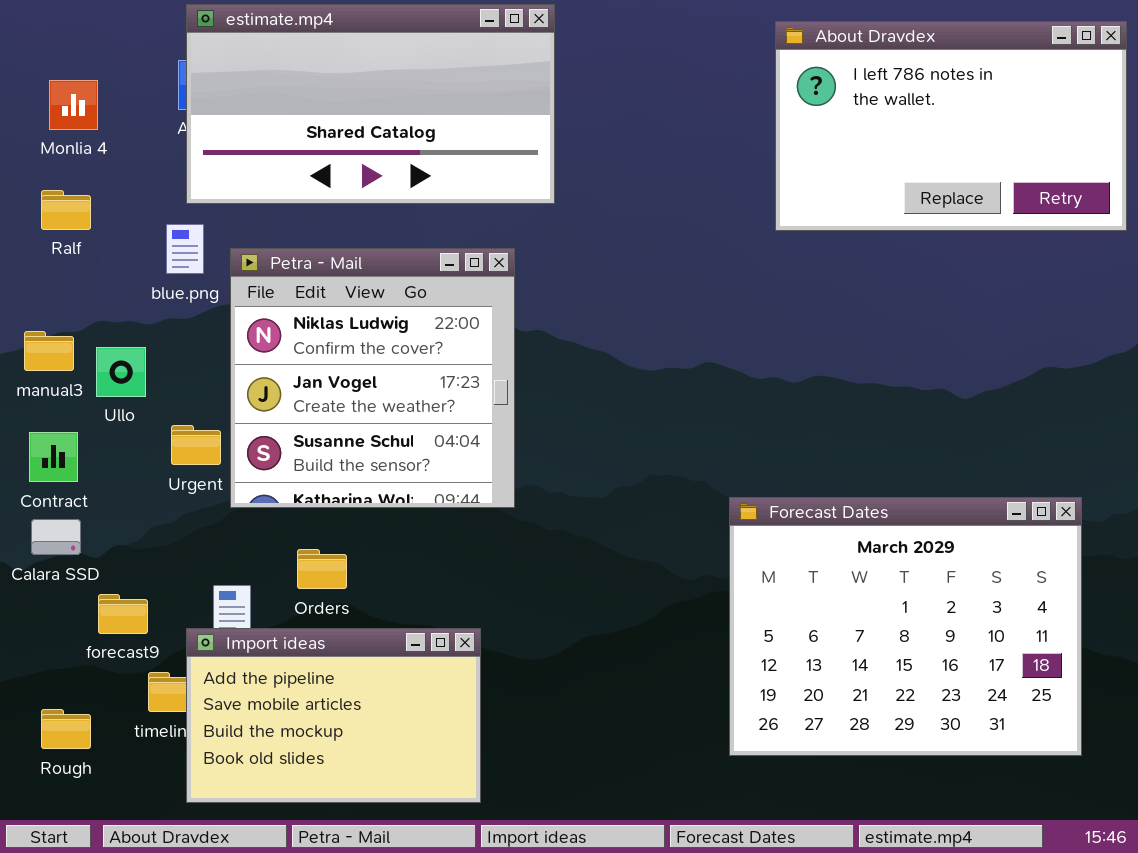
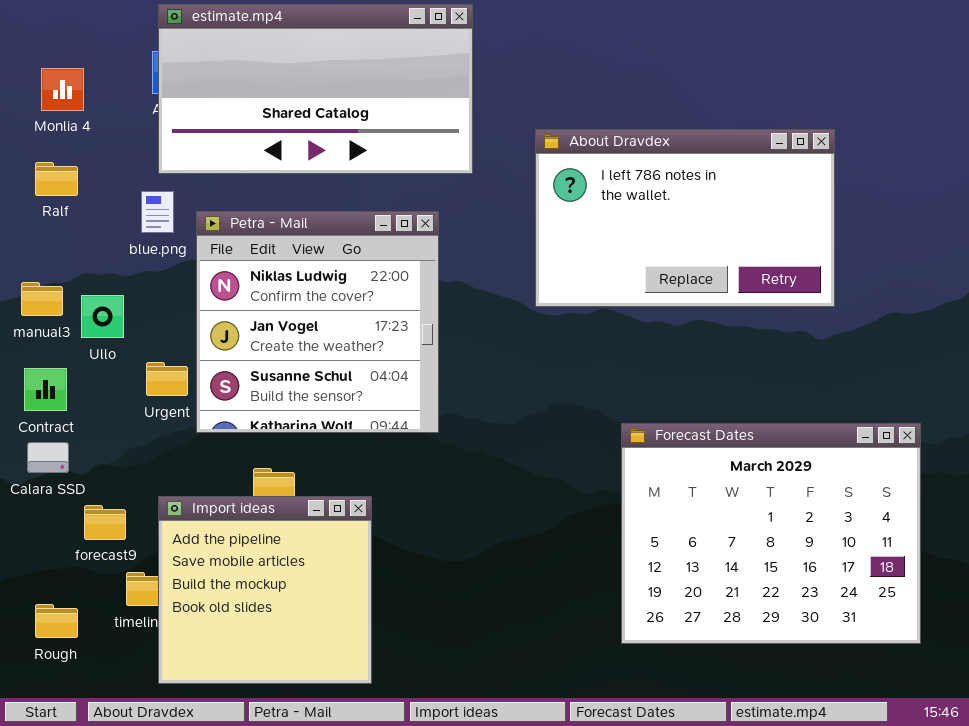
About Dravdex: [775,21,1127,231] -> [535,129,835,307], moved
Import ideas: [186,628,481,803] -> [158,496,372,684], resized

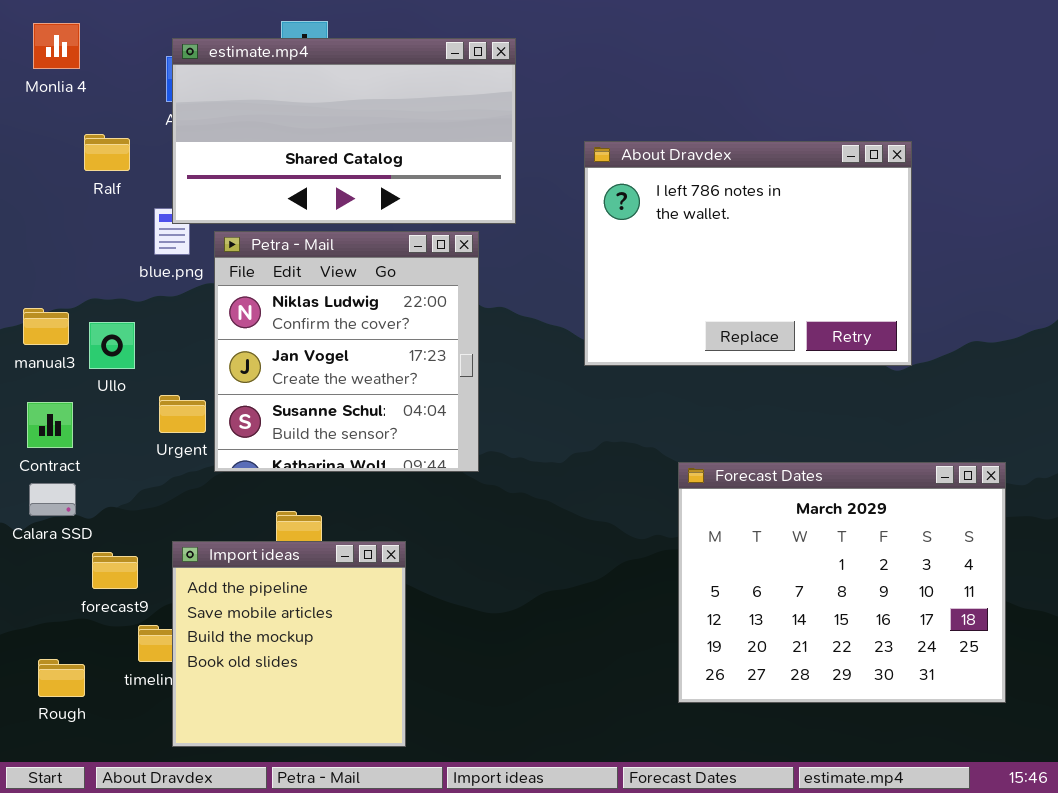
estimate.mp4: [158,4,473,174] -> [172,38,516,224], moved
Monlia 4: [41,68,84,111] -> [33,23,80,69], moved
About Dravdex: [535,129,835,307] -> [584,141,912,366], resized
Ralf: [35,162,78,196] -> [84,134,130,171], moved

